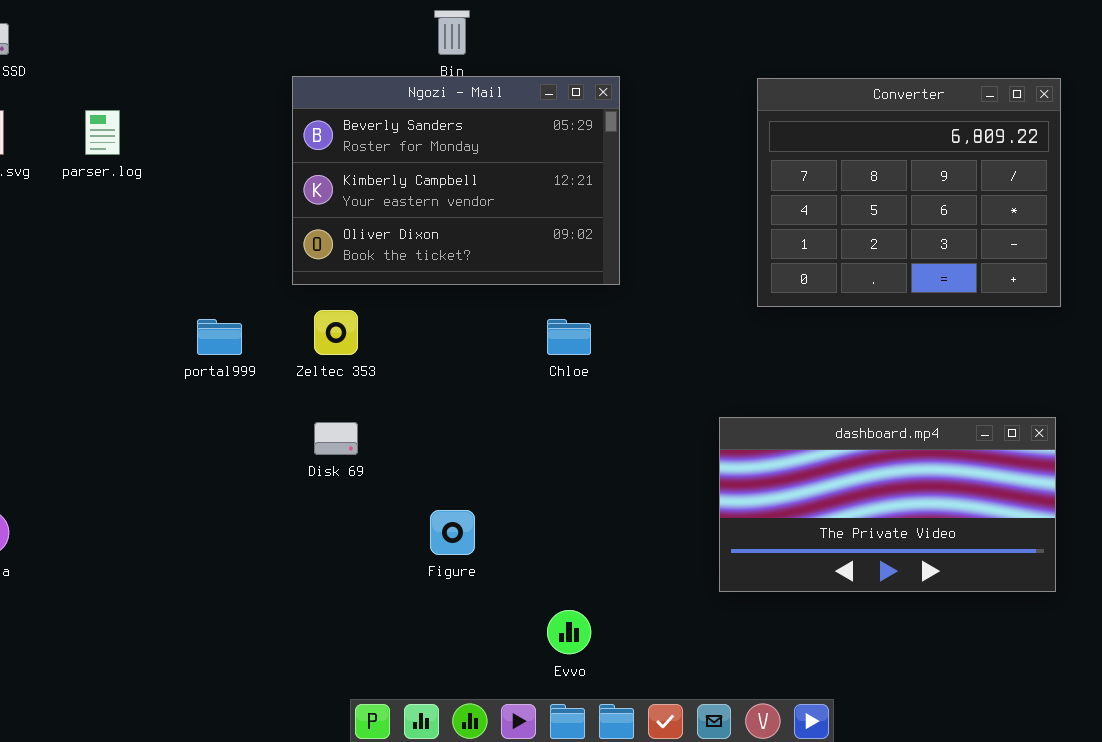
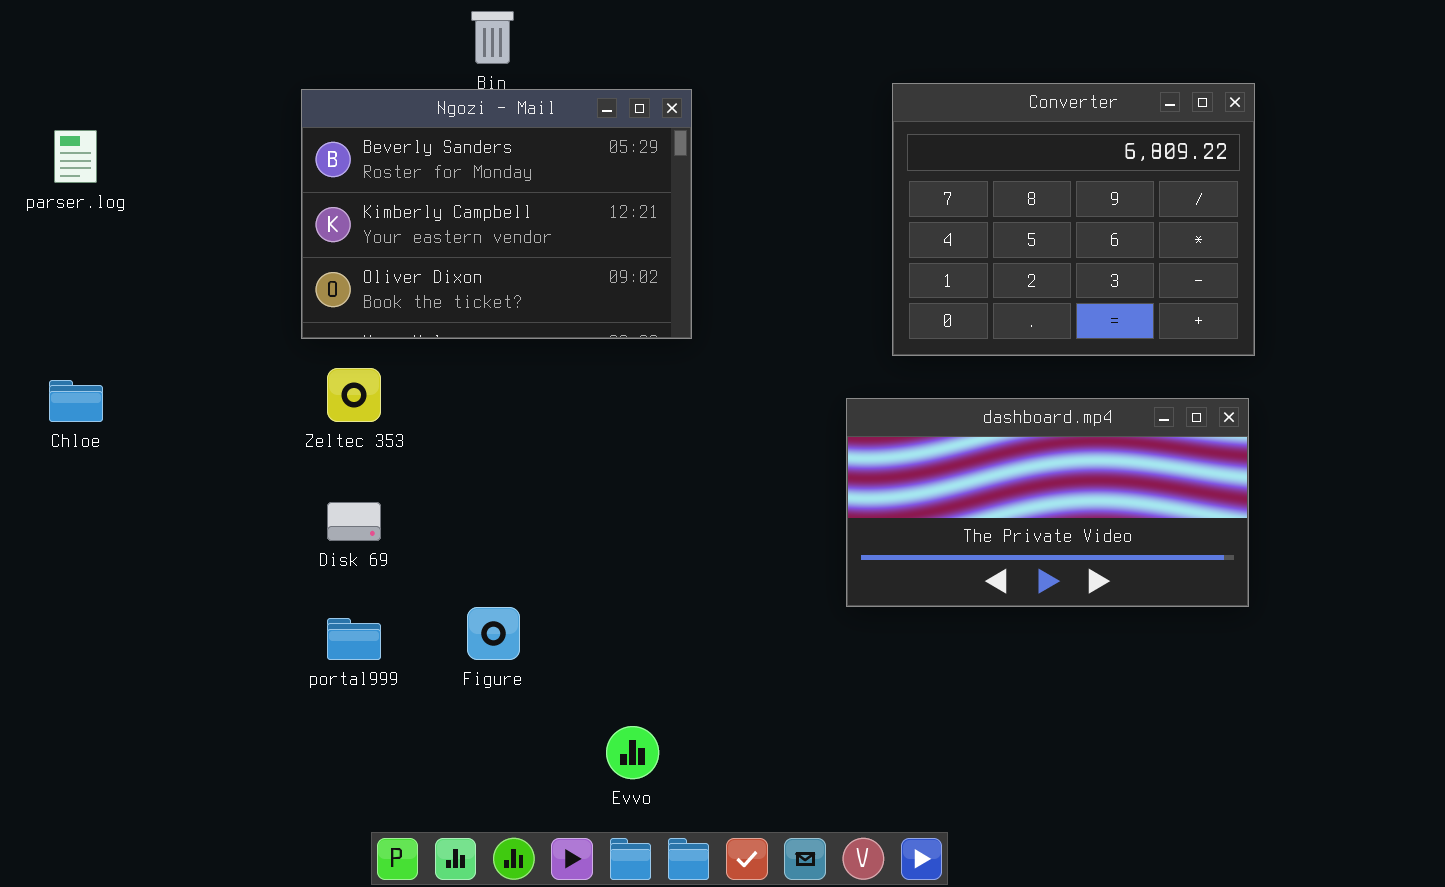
Converter: [757,78,1061,307] -> [892,83,1255,356], moved
portal999: [197,319,242,355] -> [327,618,381,660], moved
Chloe: [547,319,591,355] -> [49,380,103,422], moved
dashboard.mp4: [719,417,1056,592] -> [846,398,1249,607], moved

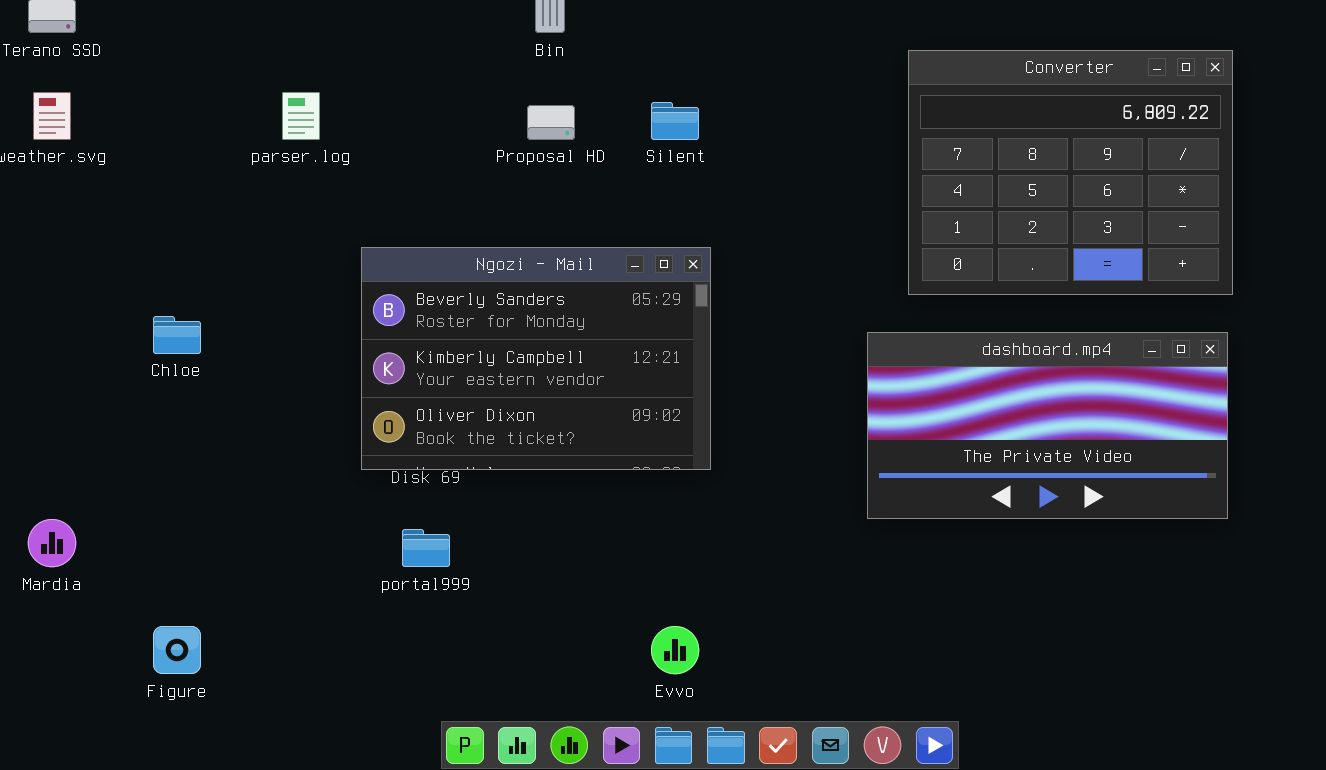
Ngozi - Mail: [301,89,692,339] -> [361,247,711,470], moved
parser.log: [54,130,97,183] -> [282,92,320,140], moved
Figure: [467,607,520,660] -> [153,626,201,674], moved

